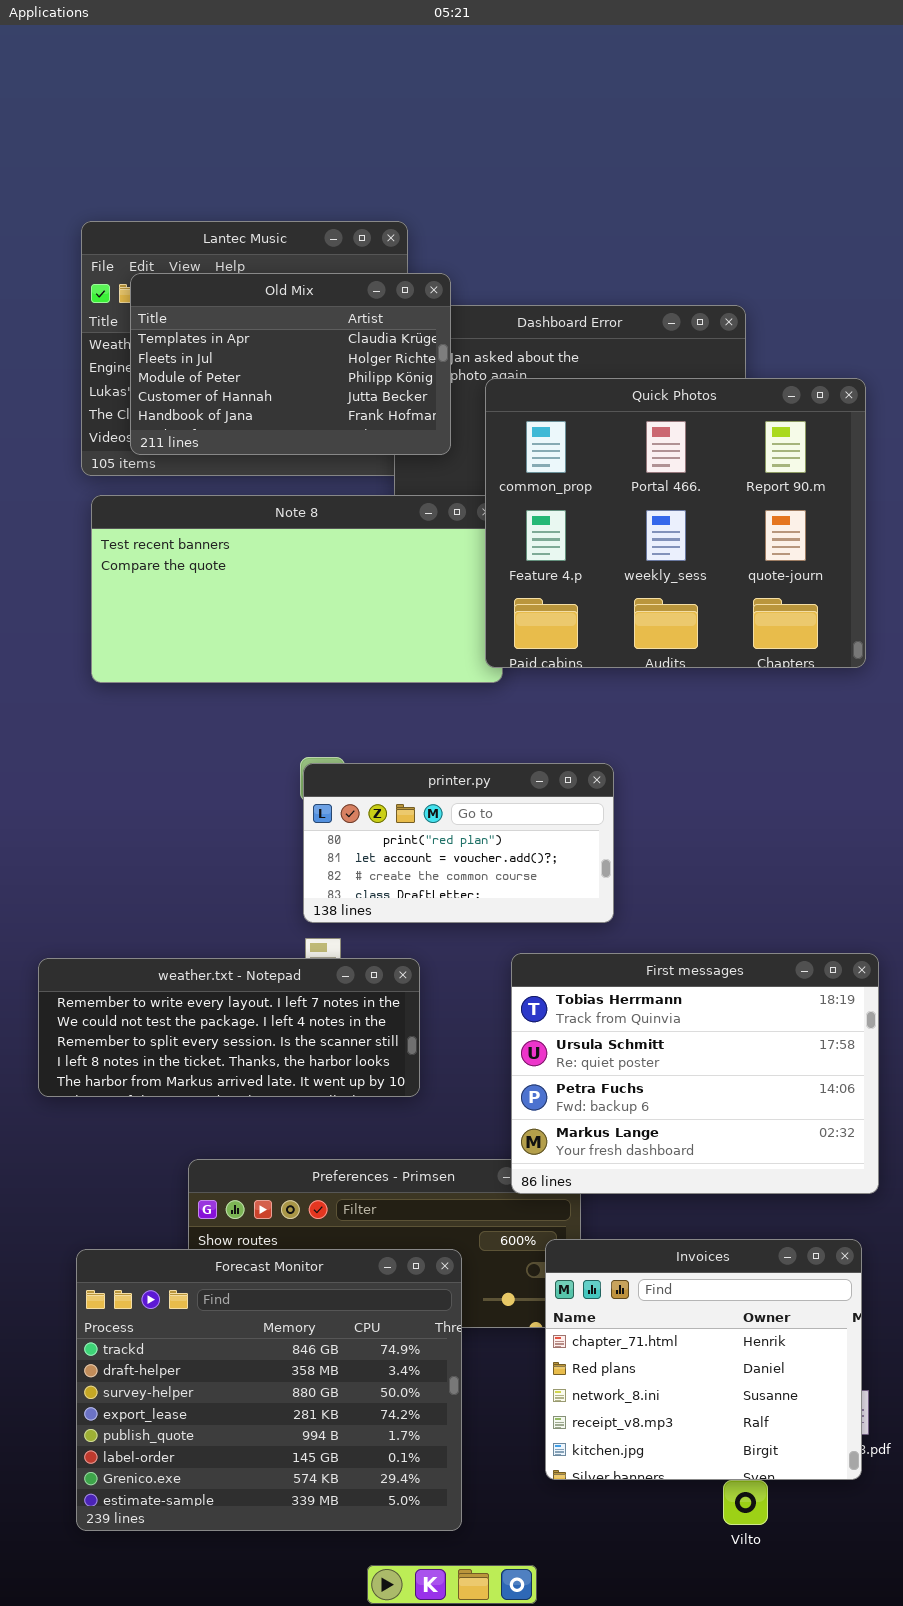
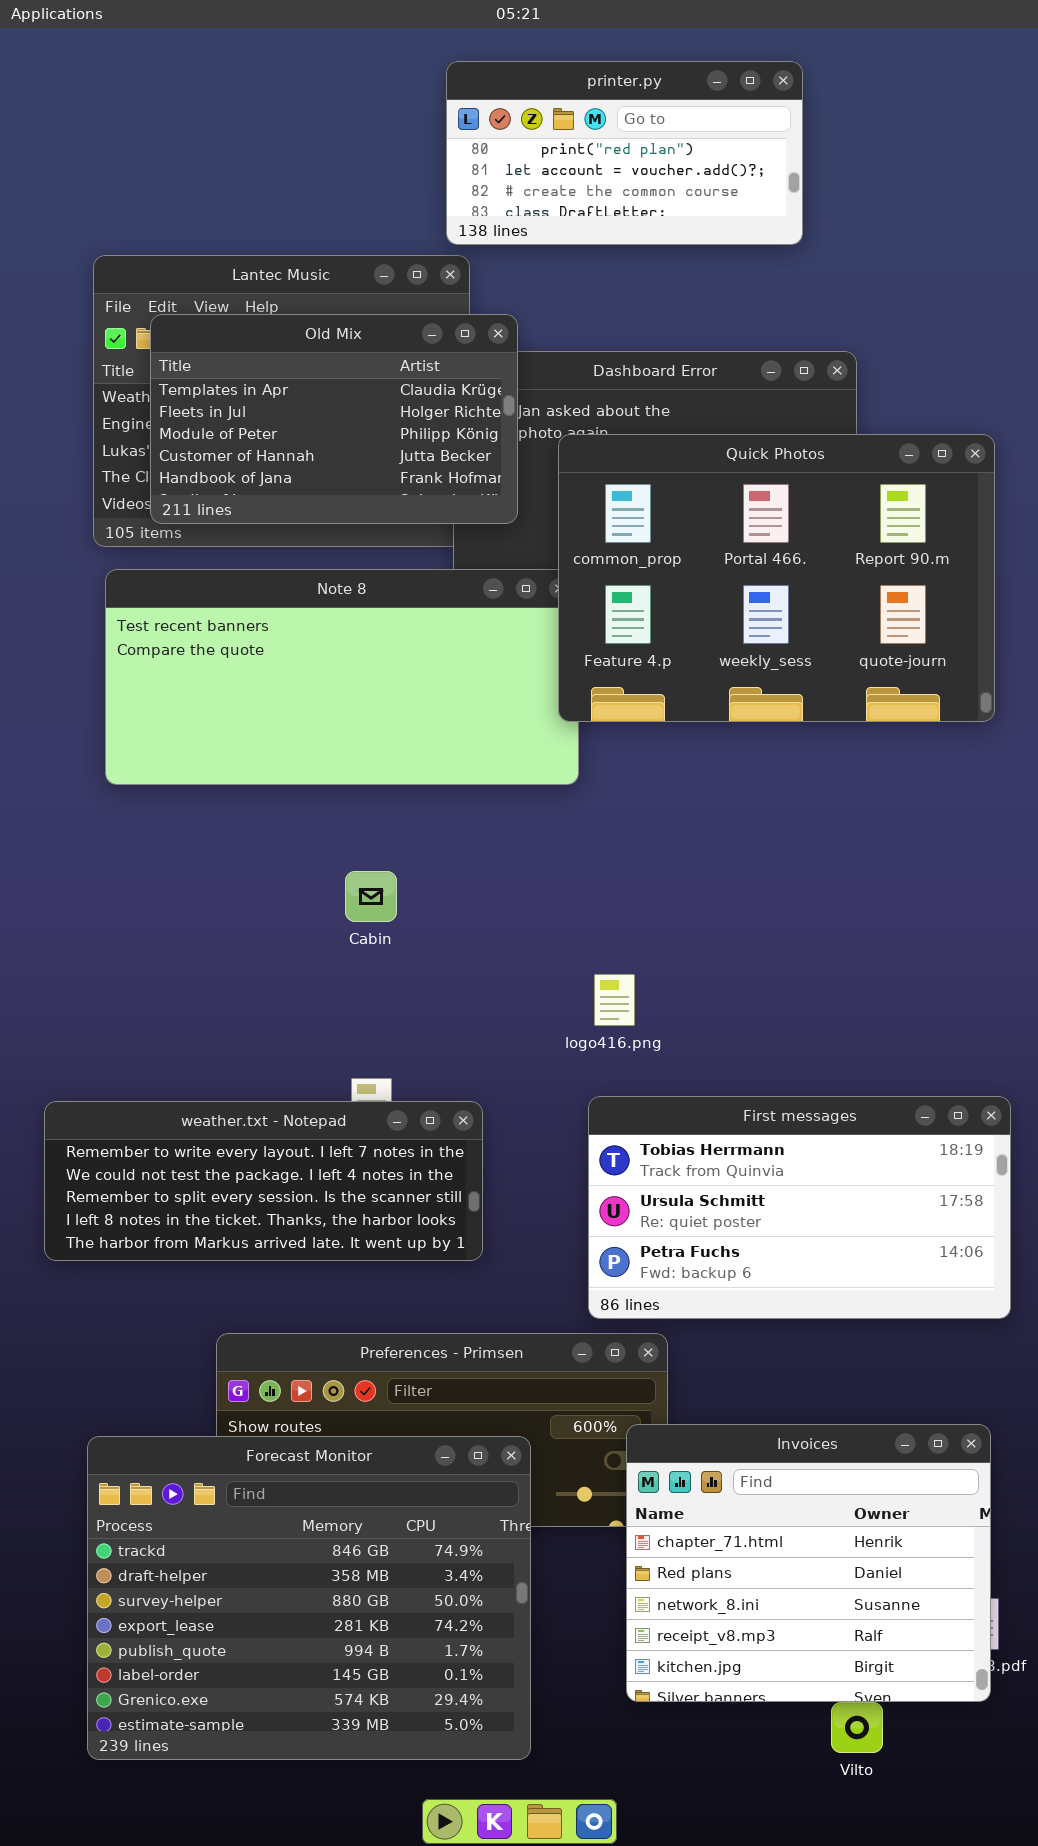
Quick Photos: [485,378,866,668] -> [558,434,995,722], resized
printer.py: [303,763,614,923] -> [446,61,803,245], moved
First messages: [511,953,879,1194] -> [588,1096,1011,1319], resized

